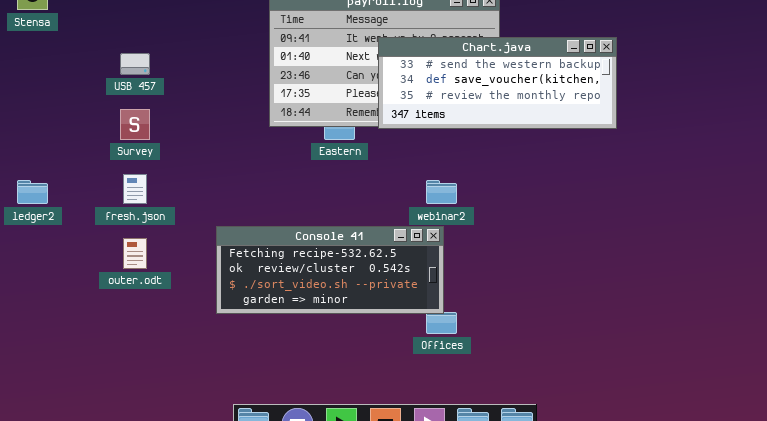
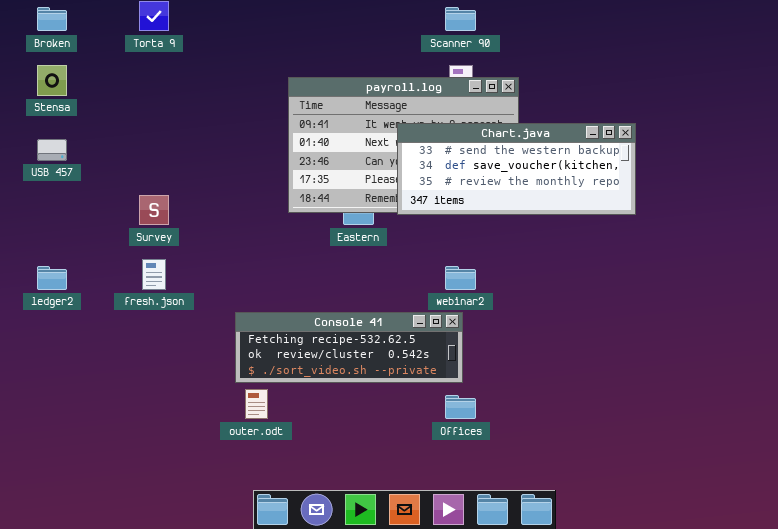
USB 457: [120,53,150,75] -> [37,139,67,161], moved
Console 41: [216,226,444,314] -> [235,312,463,383], resized
outer.odt: [123,238,147,269] -> [245,389,268,419], moved

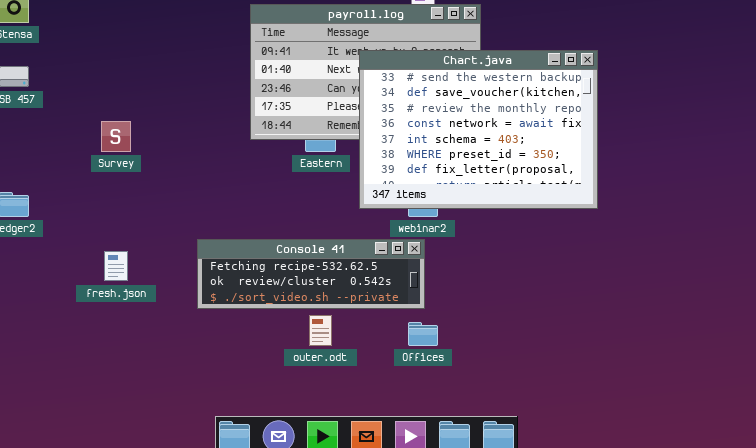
Chart.java: [397,123,636,215] -> [359,50,598,209], resized
fresh.json: [142,259,166,290] -> [104,251,128,281], moved
outer.odt: [245,389,268,419] -> [309,315,332,346], moved

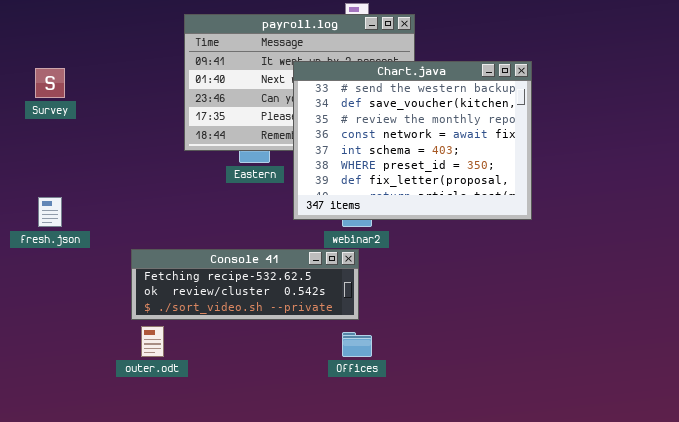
Survey: [101,121,131,152] -> [35,68,65,98], moved
fresh.json: [104,251,128,281] -> [38,197,62,227], moved
outer.odt: [309,315,332,346] -> [141,326,164,357], moved

